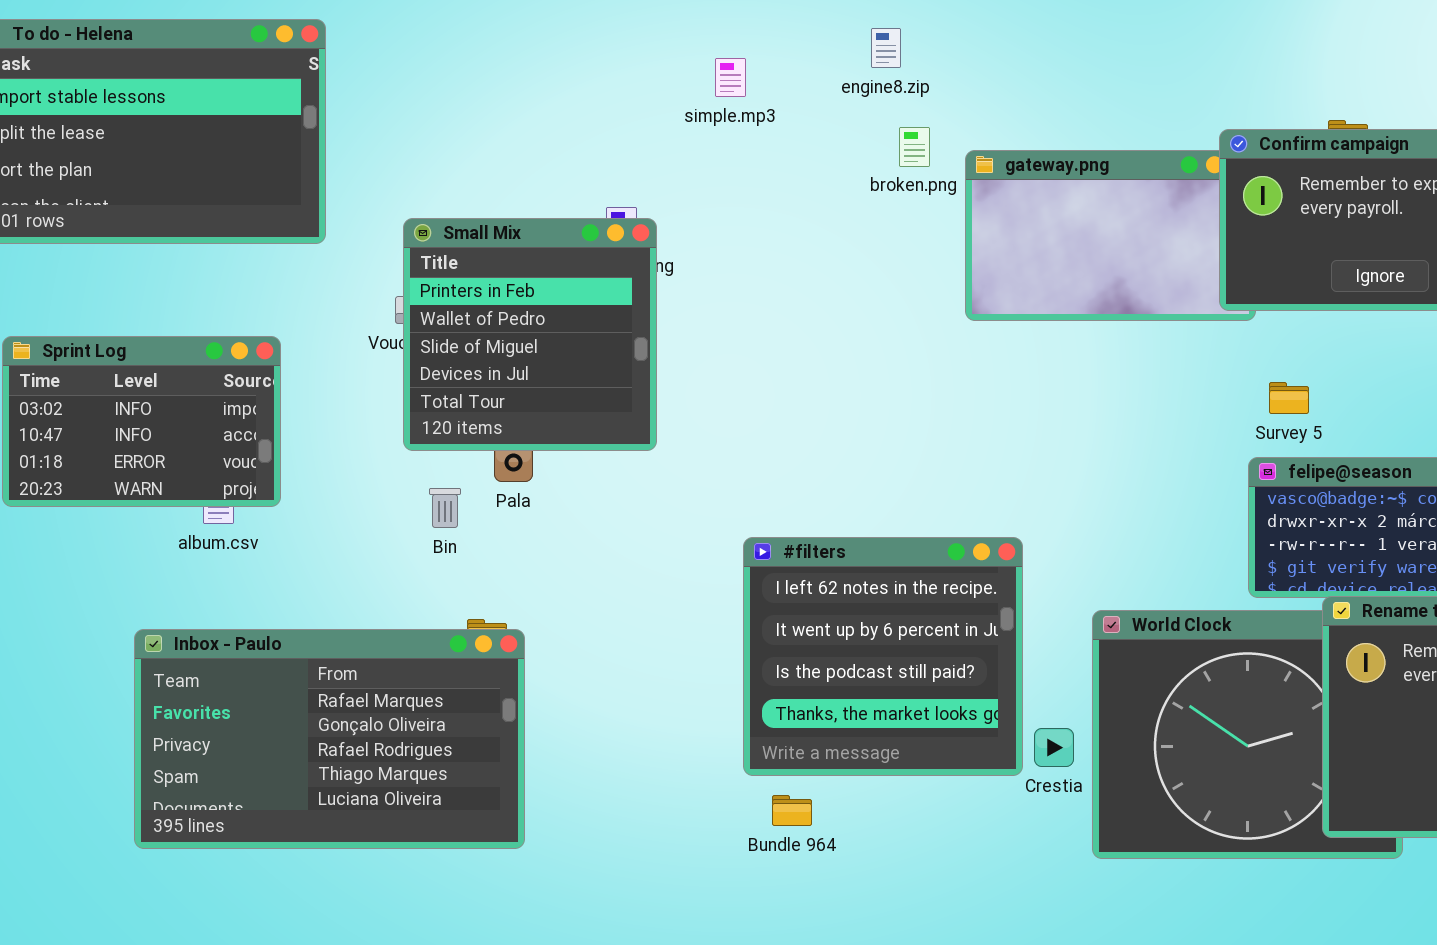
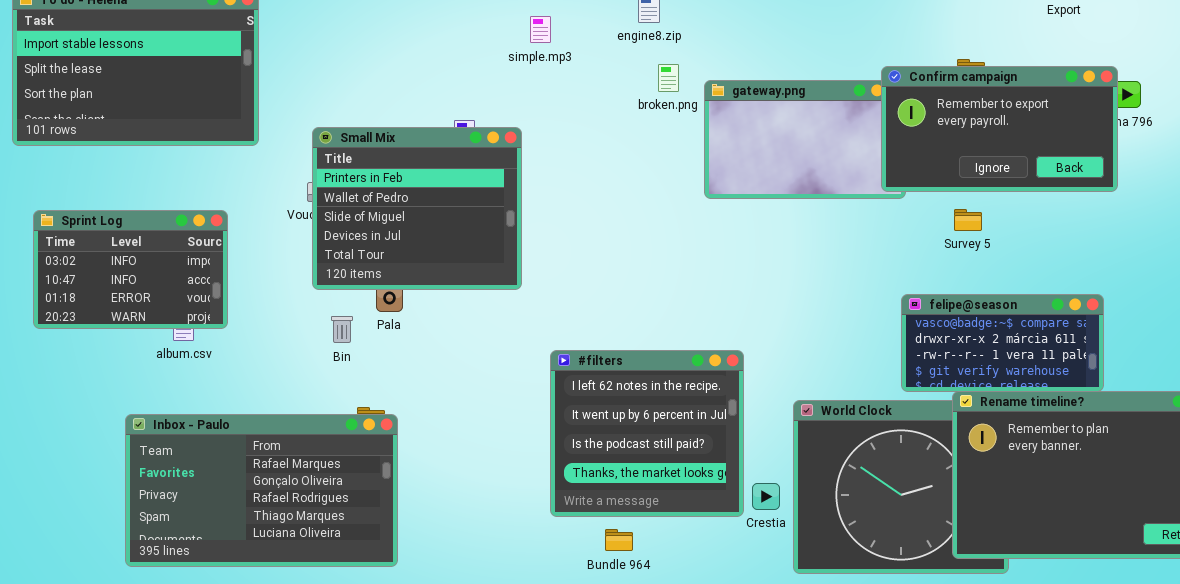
Small Mix: [403,218,657,451] -> [312,127,522,290], resized
Survey 5: [1269,382,1309,414] -> [954,209,982,231], moved
Bundle 964: [772,795,812,826] -> [605,529,633,551], moved

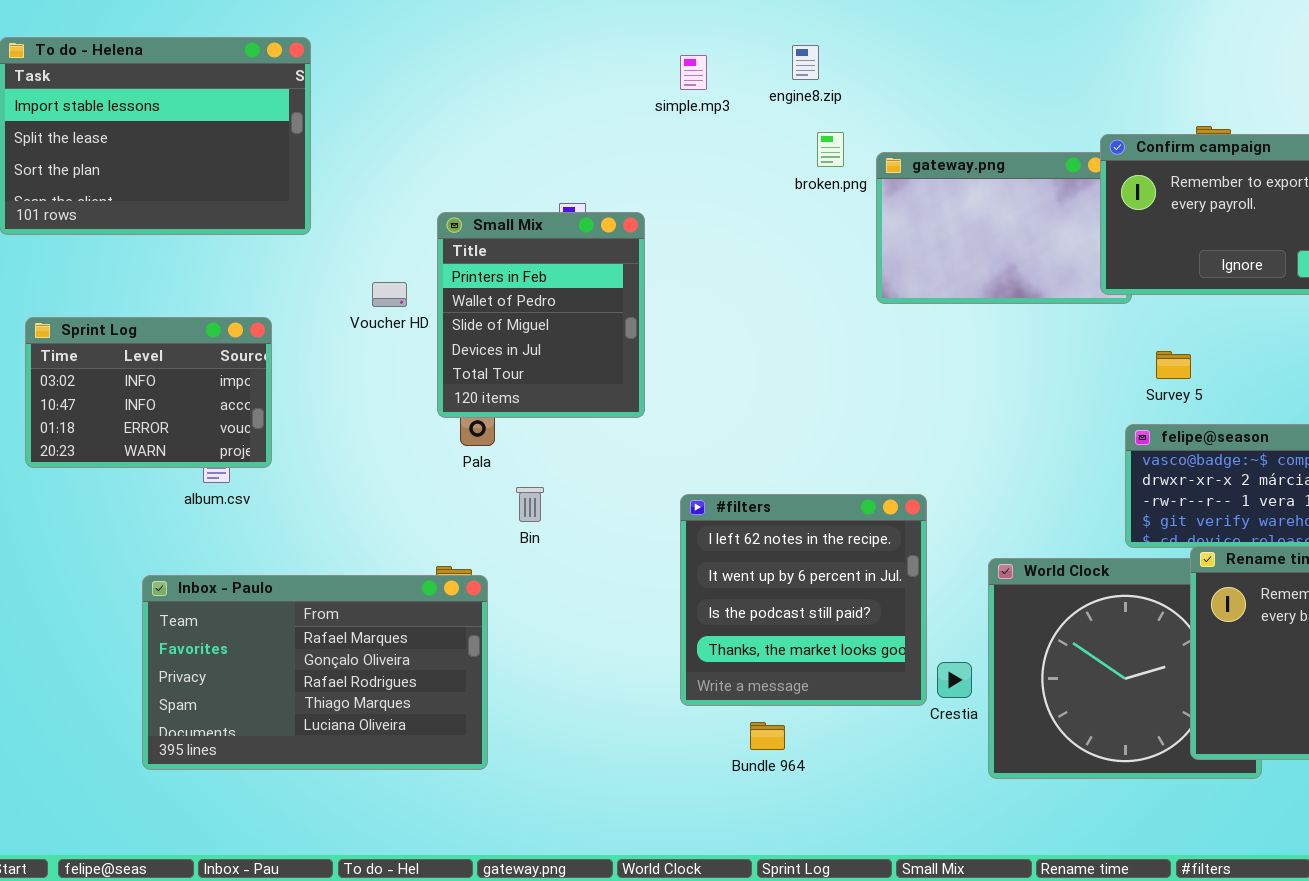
simple.mp3: [530,16,551,43] -> [680,55,707,90], moved
Small Mix: [312,127,522,290] -> [437,212,645,418], resized
Survey 5: [954,209,982,231] -> [1156,351,1191,379], moved
Bin: [331,316,353,343] -> [516,487,544,522], moved

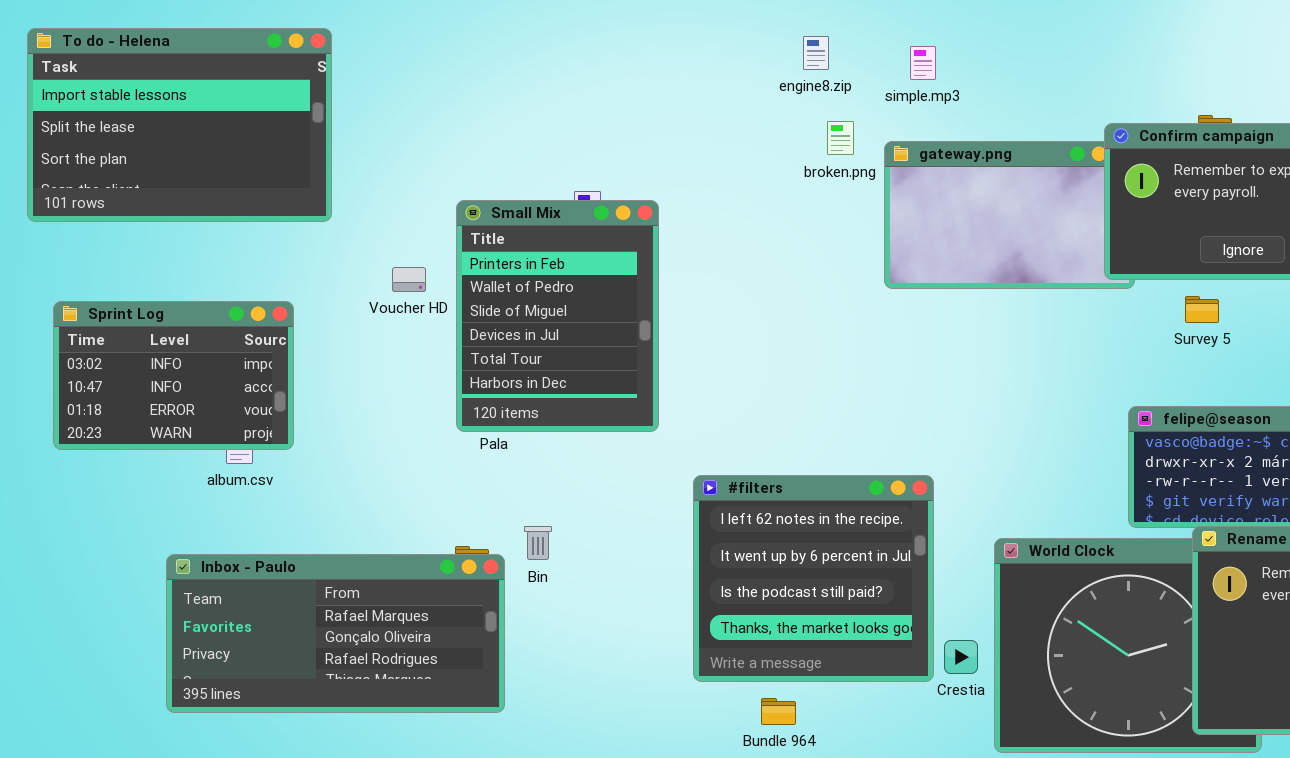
simple.mp3: [680,55,707,90] -> [910,46,936,80], moved
Small Mix: [437,212,645,418] -> [456,200,659,432], resized
Survey 5: [1156,351,1191,379] -> [1185,296,1219,323], moved
Bin: [516,487,544,522] -> [524,526,552,560], moved
Inbox - Paulo: [142,575,488,770] -> [166,554,505,713], resized

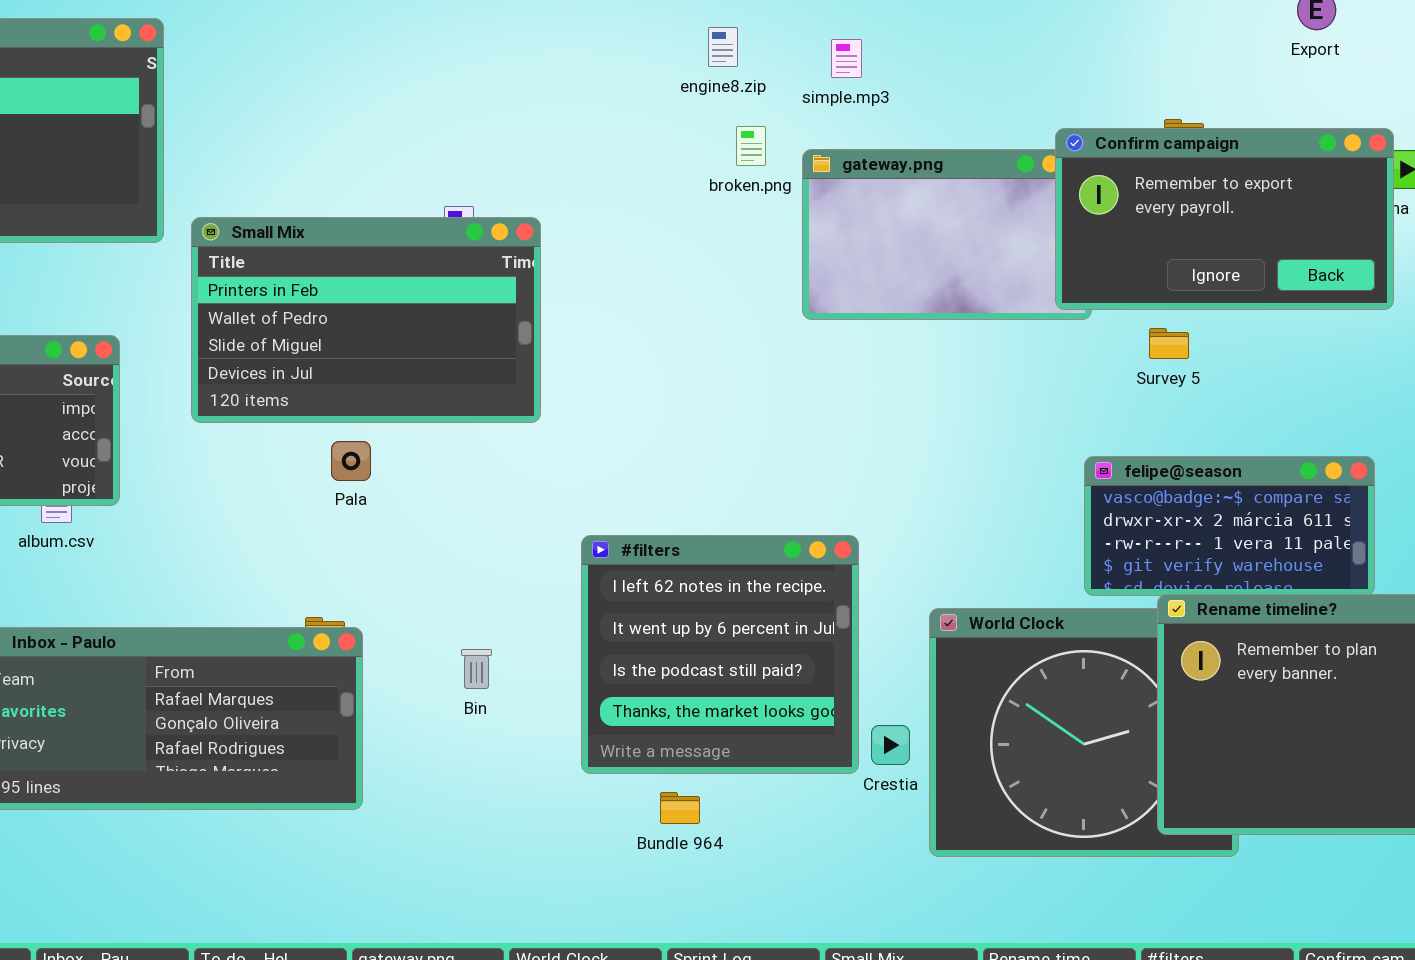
Small Mix: [456,200,659,432] -> [191,217,541,423], resized
Bin: [524,526,552,560] -> [461,649,492,689], moved

